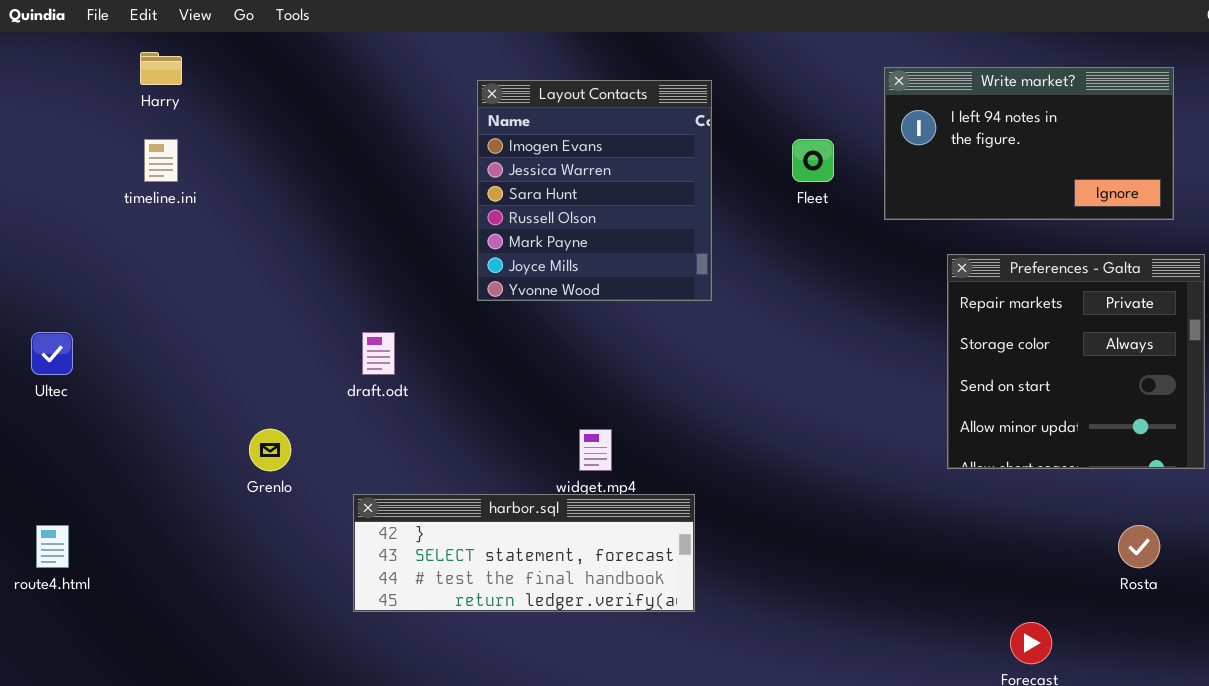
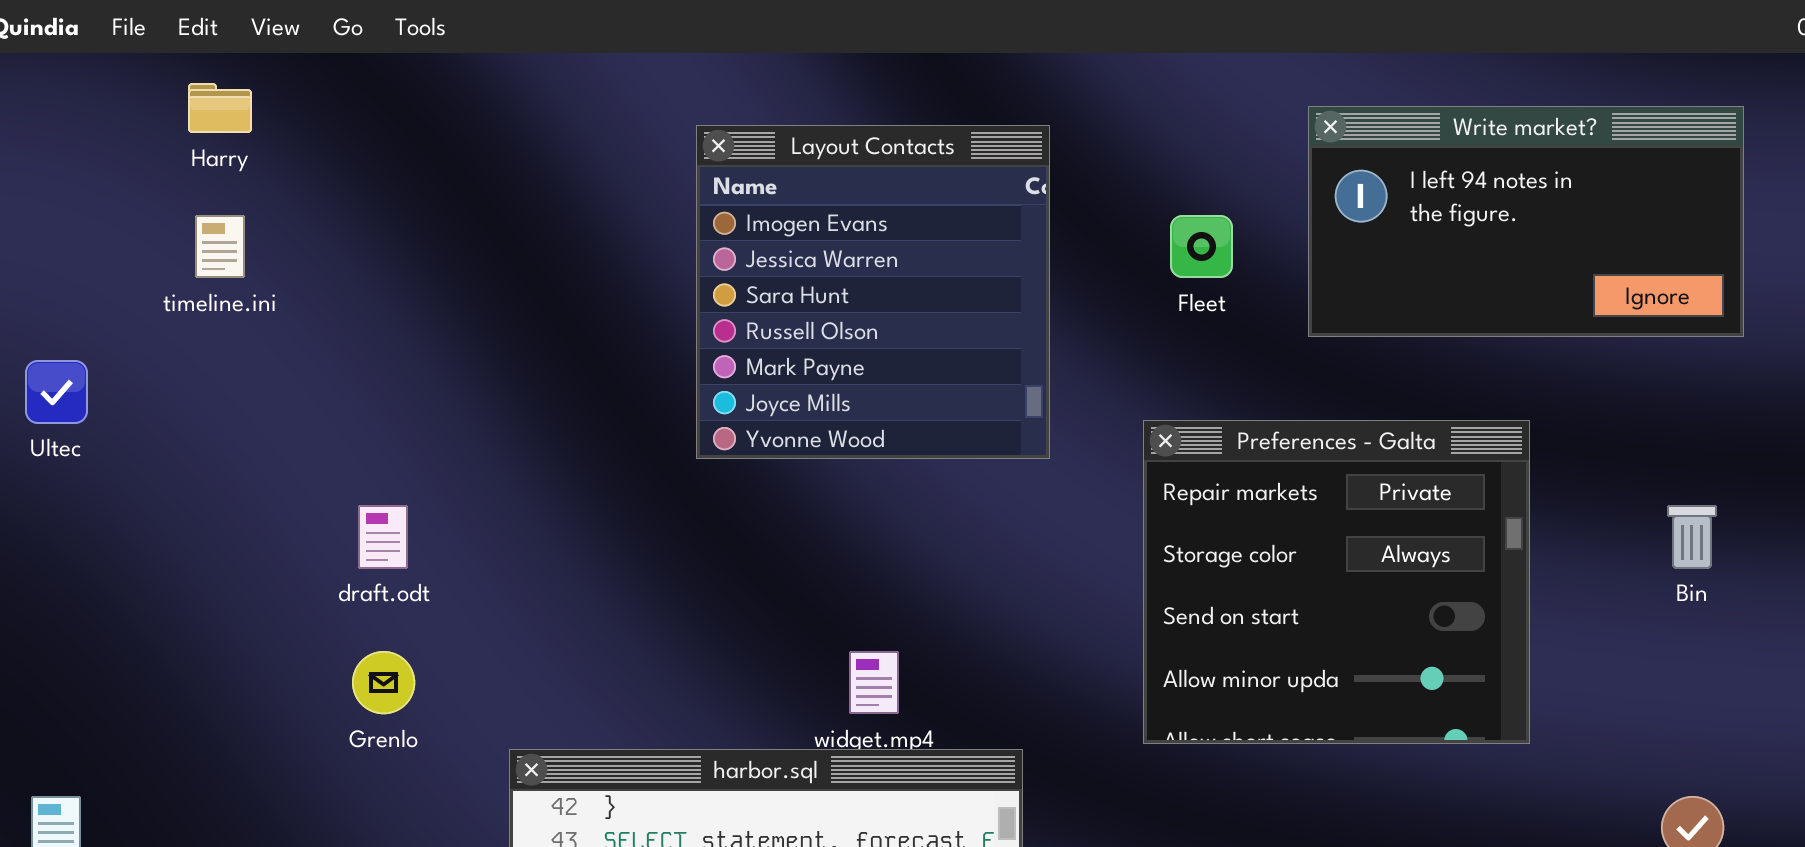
Preferences - Galta: [947,254,1205,469] -> [1143,420,1530,744], moved
Ultec: [31,332,73,375] -> [25,360,88,424], moved
draft.odt: [362,332,395,375] -> [358,505,408,569], moved

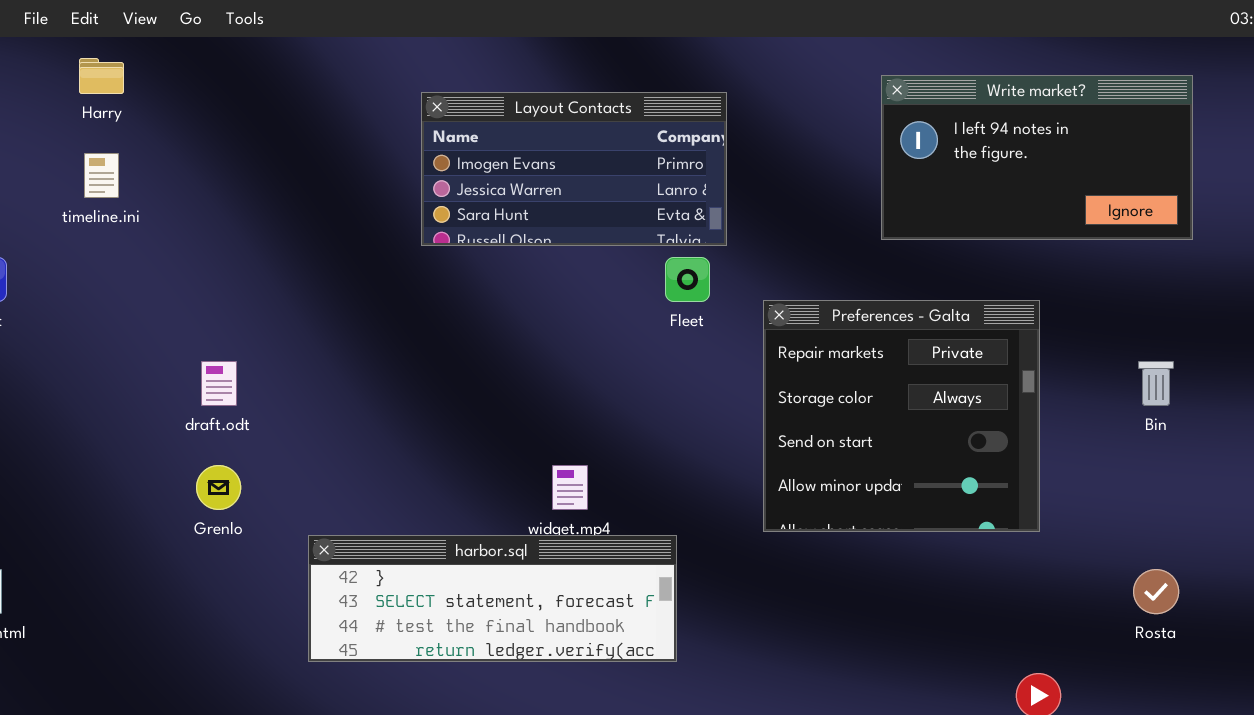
Layout Contacts: [696,125,1050,459] -> [421,92,727,246], moved, resized
Fleet: [1170,215,1233,278] -> [665,257,710,302], moved

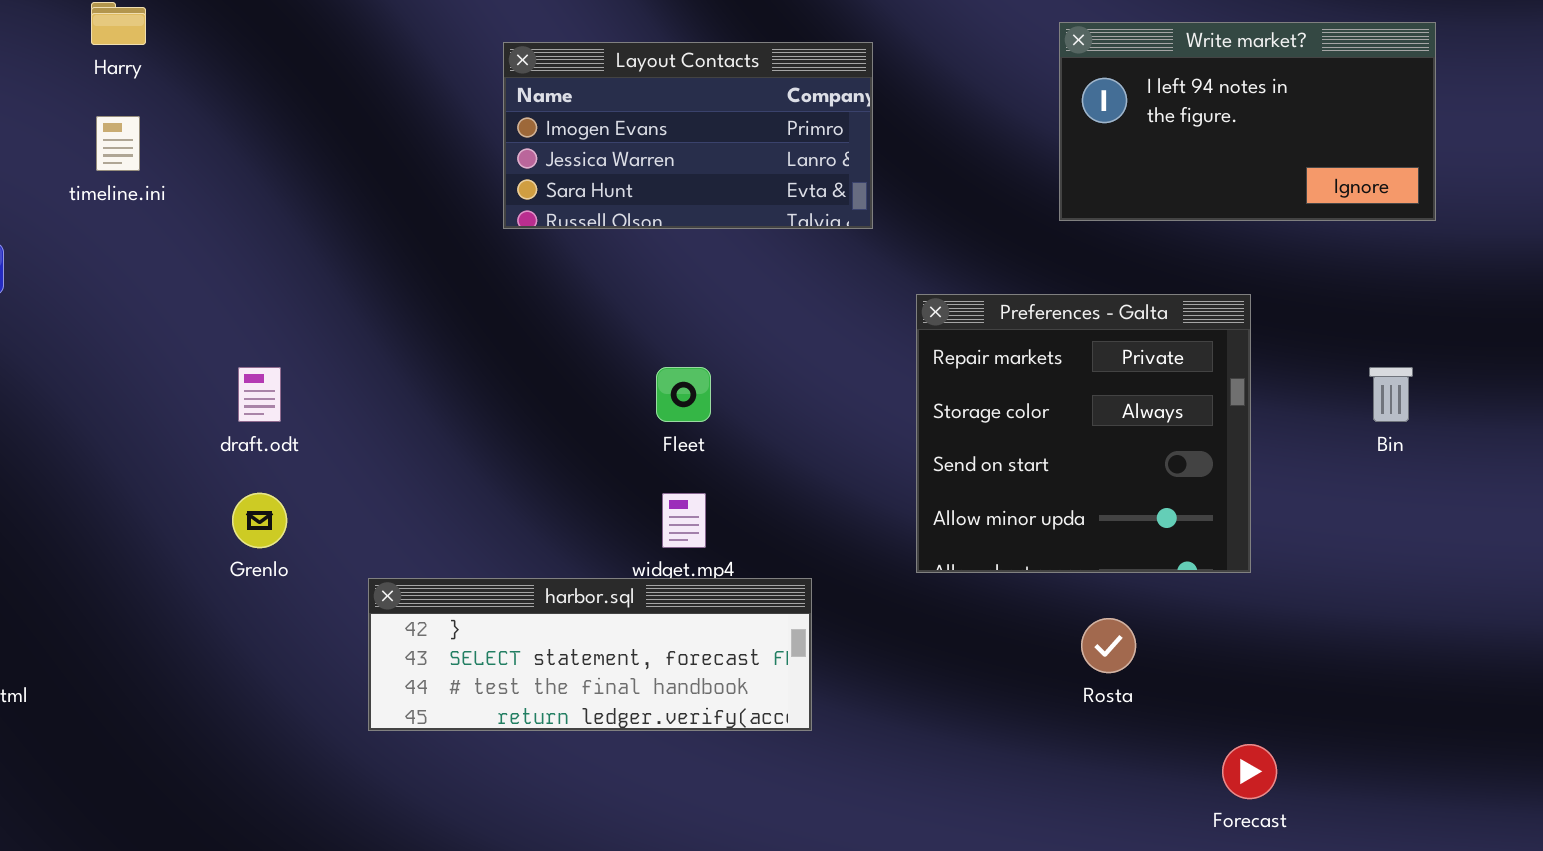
Fleet: [665,257,710,302] -> [656,367,711,422], moved
Rosta: [1133,569,1179,614] -> [1081,618,1136,673], moved

